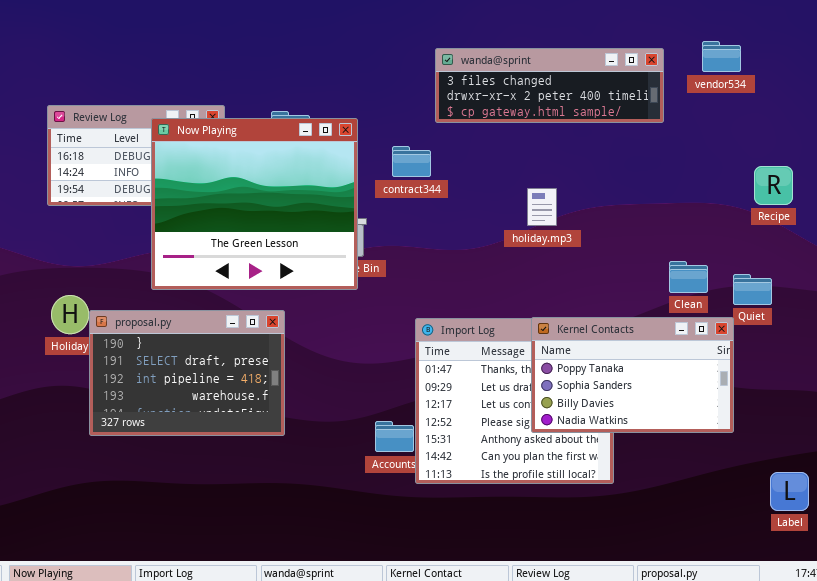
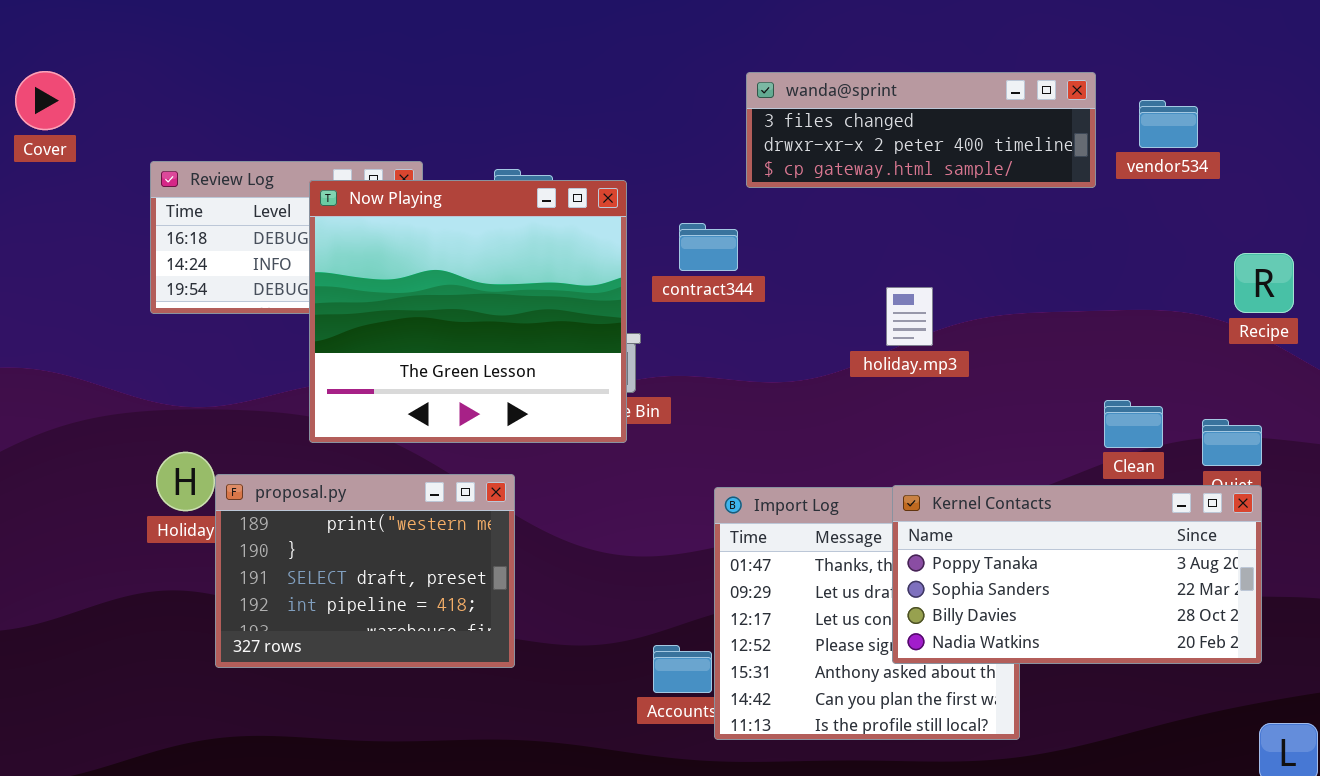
vendor534: [702,41,741,72] -> [1139,100,1198,148], moved
proposal.py: [89,310,285,436] -> [215,474,515,668], scrolled up 1 row
Kernel Contacts: [531,317,734,433] -> [892,485,1262,664], resized

